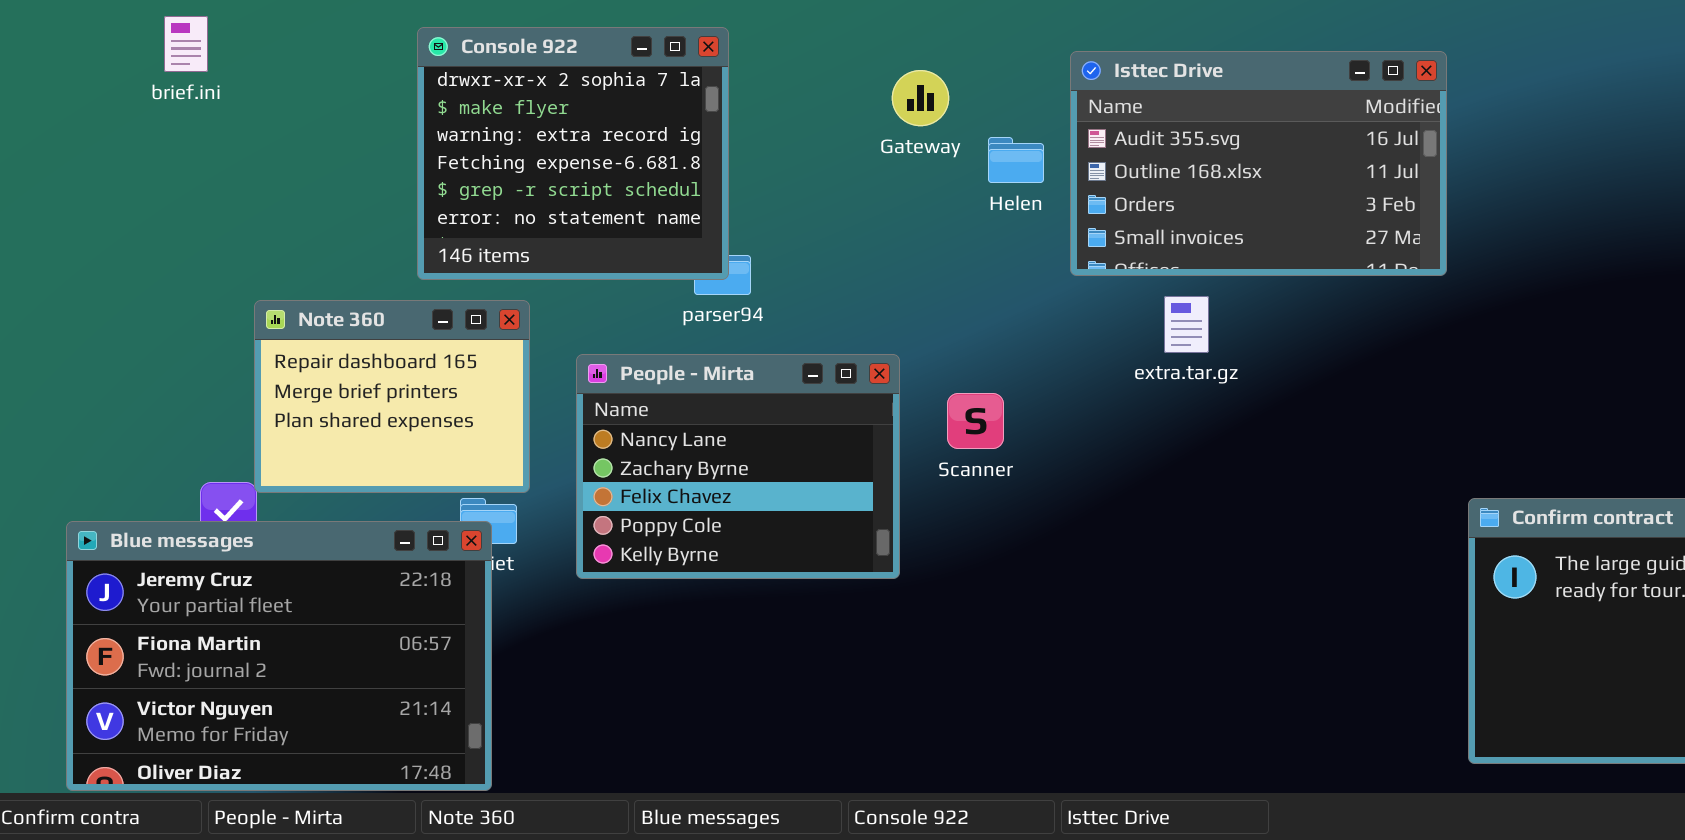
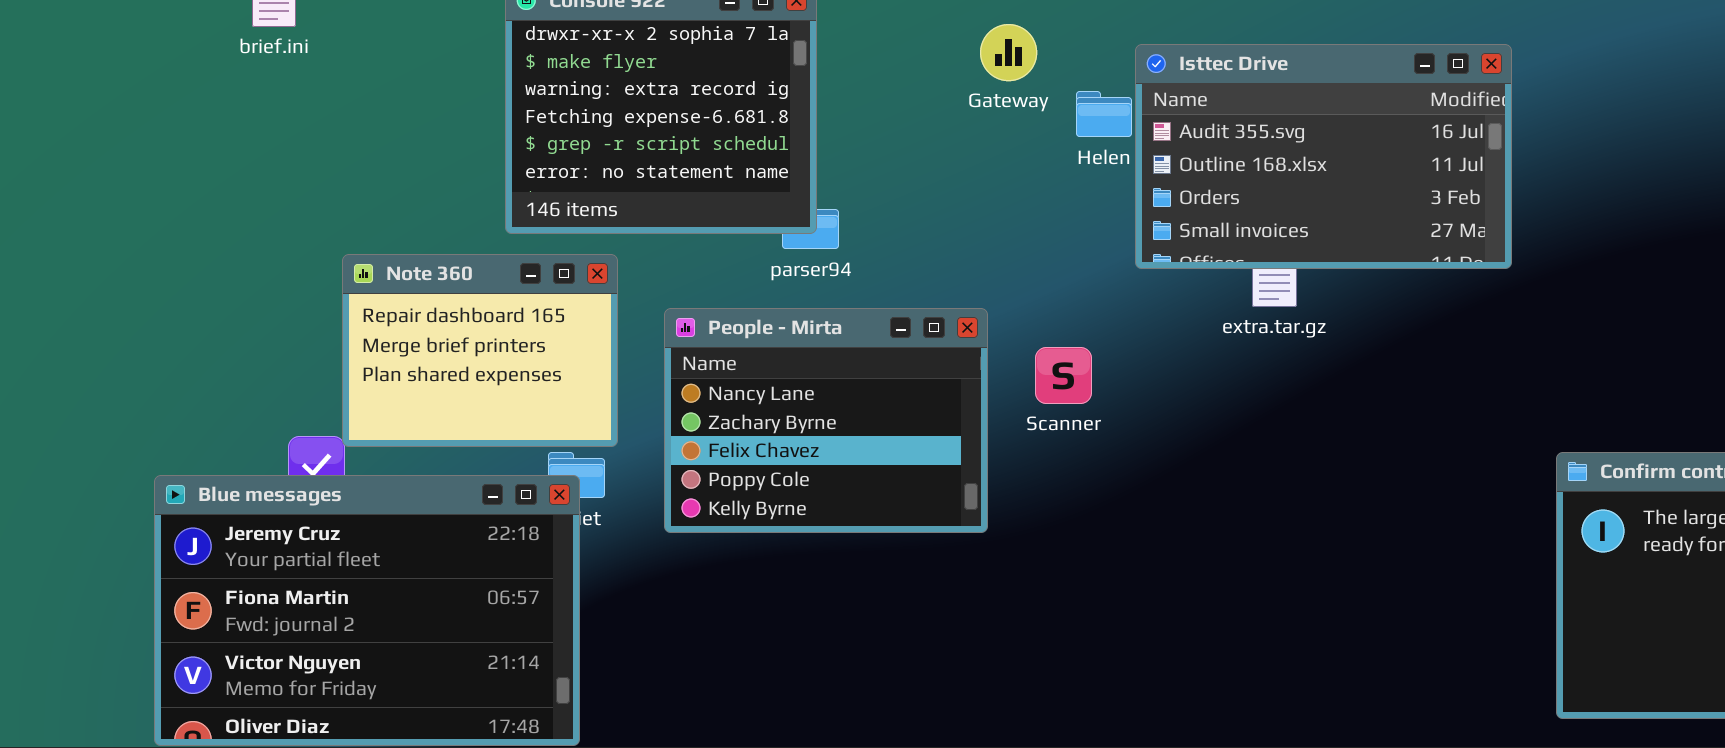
Isttec Drive: [1070,51,1447,276] -> [1135,44,1512,269], moved

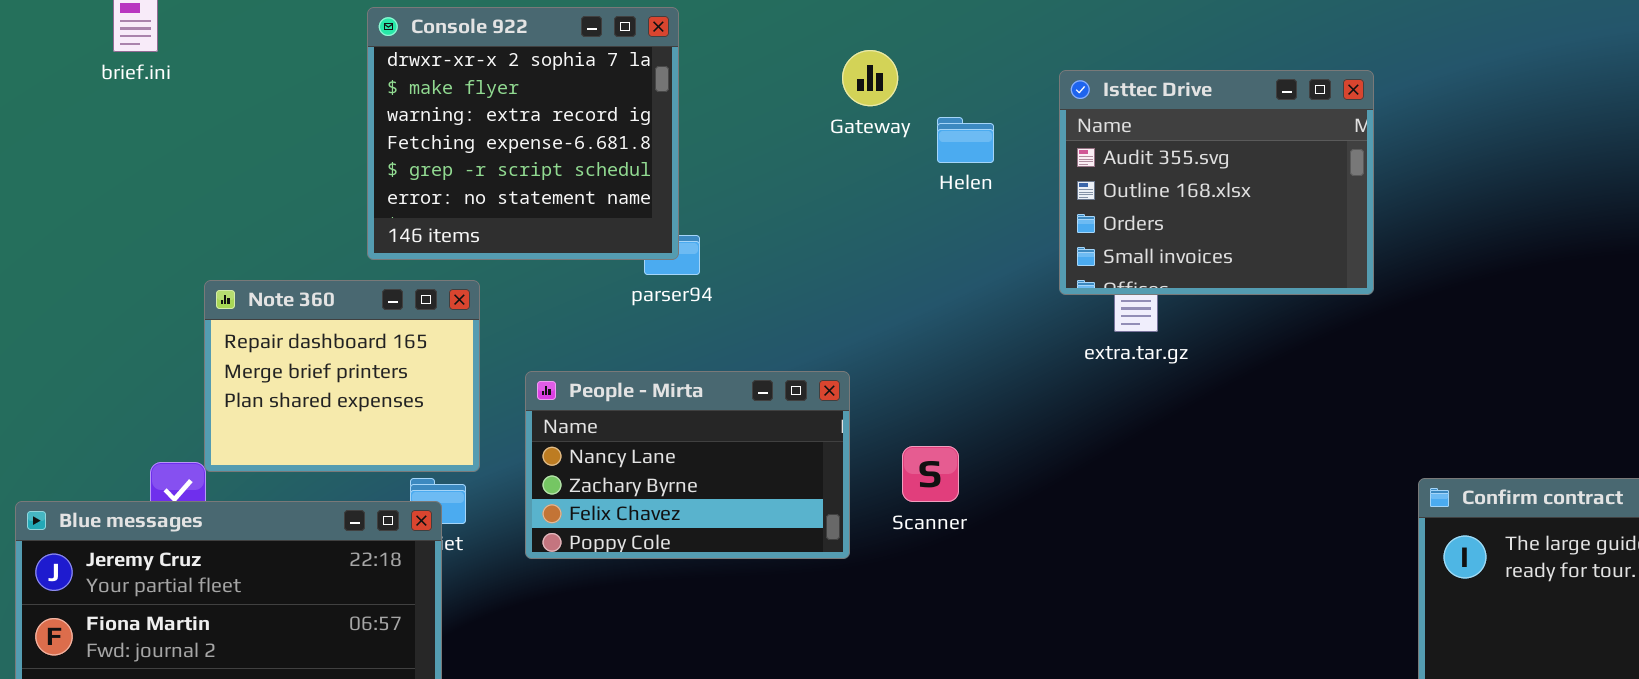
Isttec Drive: [1135,44,1512,269] -> [1059,70,1374,295], resized
People - Mirta: [664,308,988,533] -> [525,371,850,559], resized
Scanner: [1035,347,1092,404] -> [902,446,959,502], moved

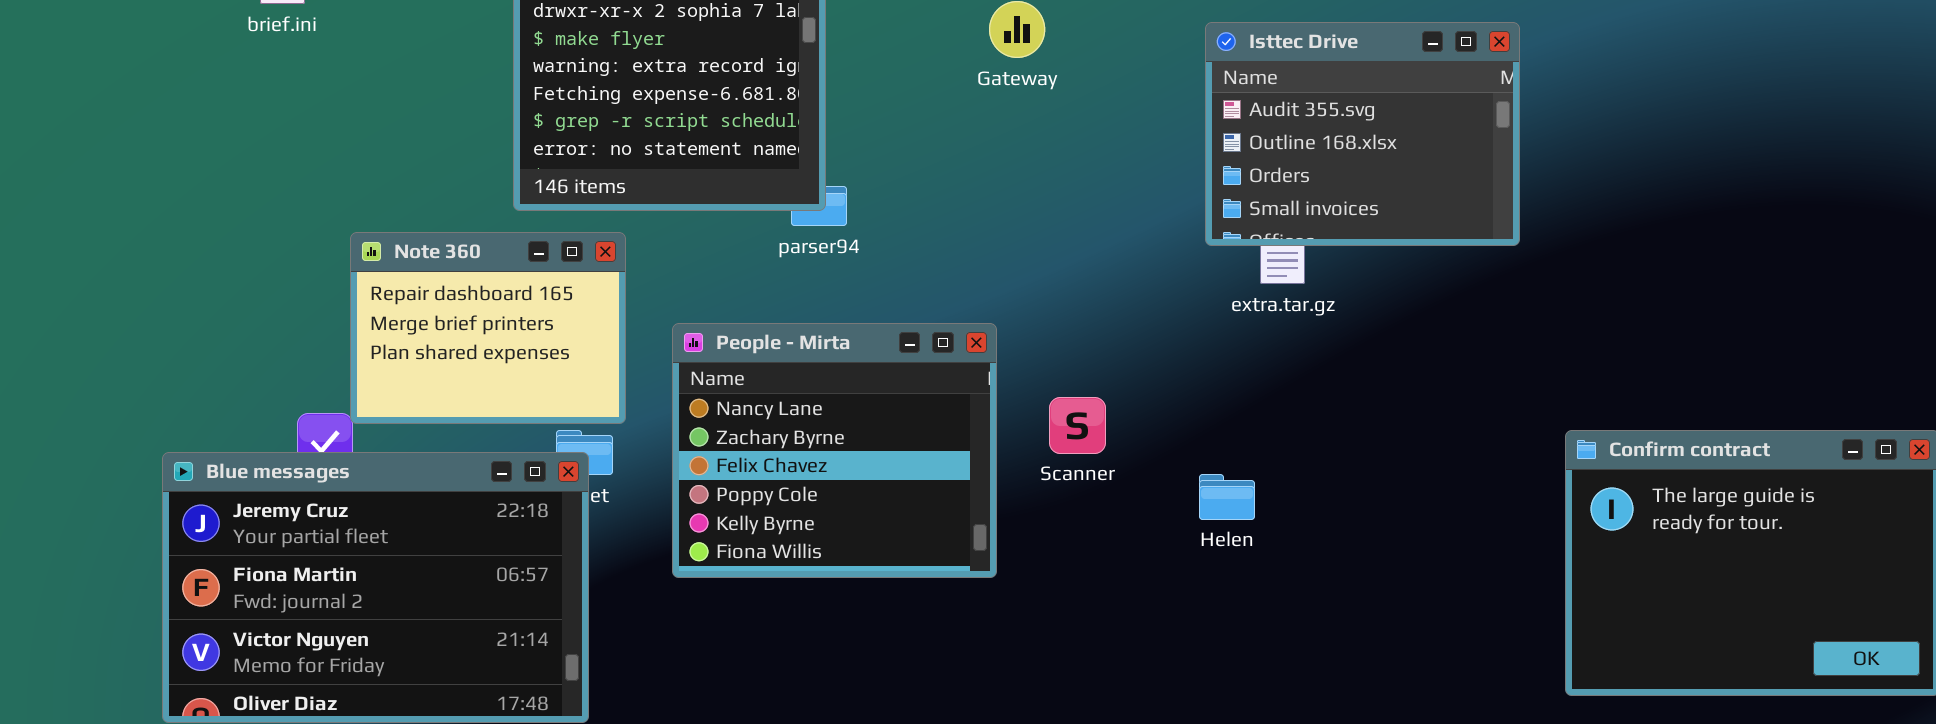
Helen: [937,117,994,163] -> [1199,474,1255,520], moved
People - Mirta: [525,371,850,559] -> [672,323,997,578], resized

